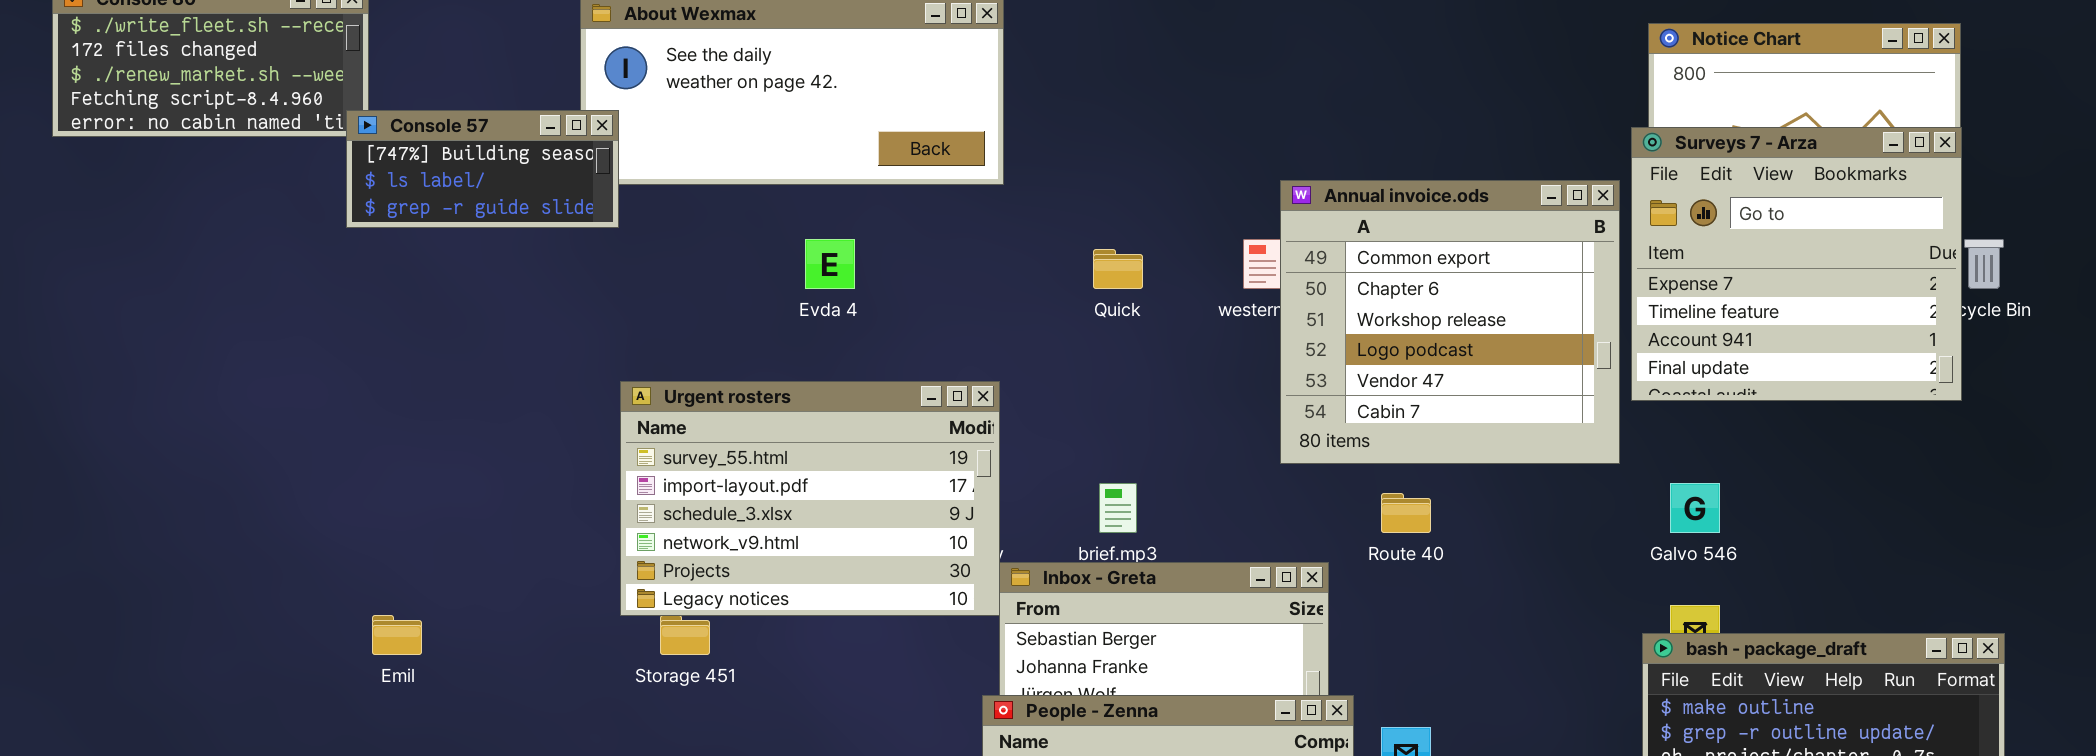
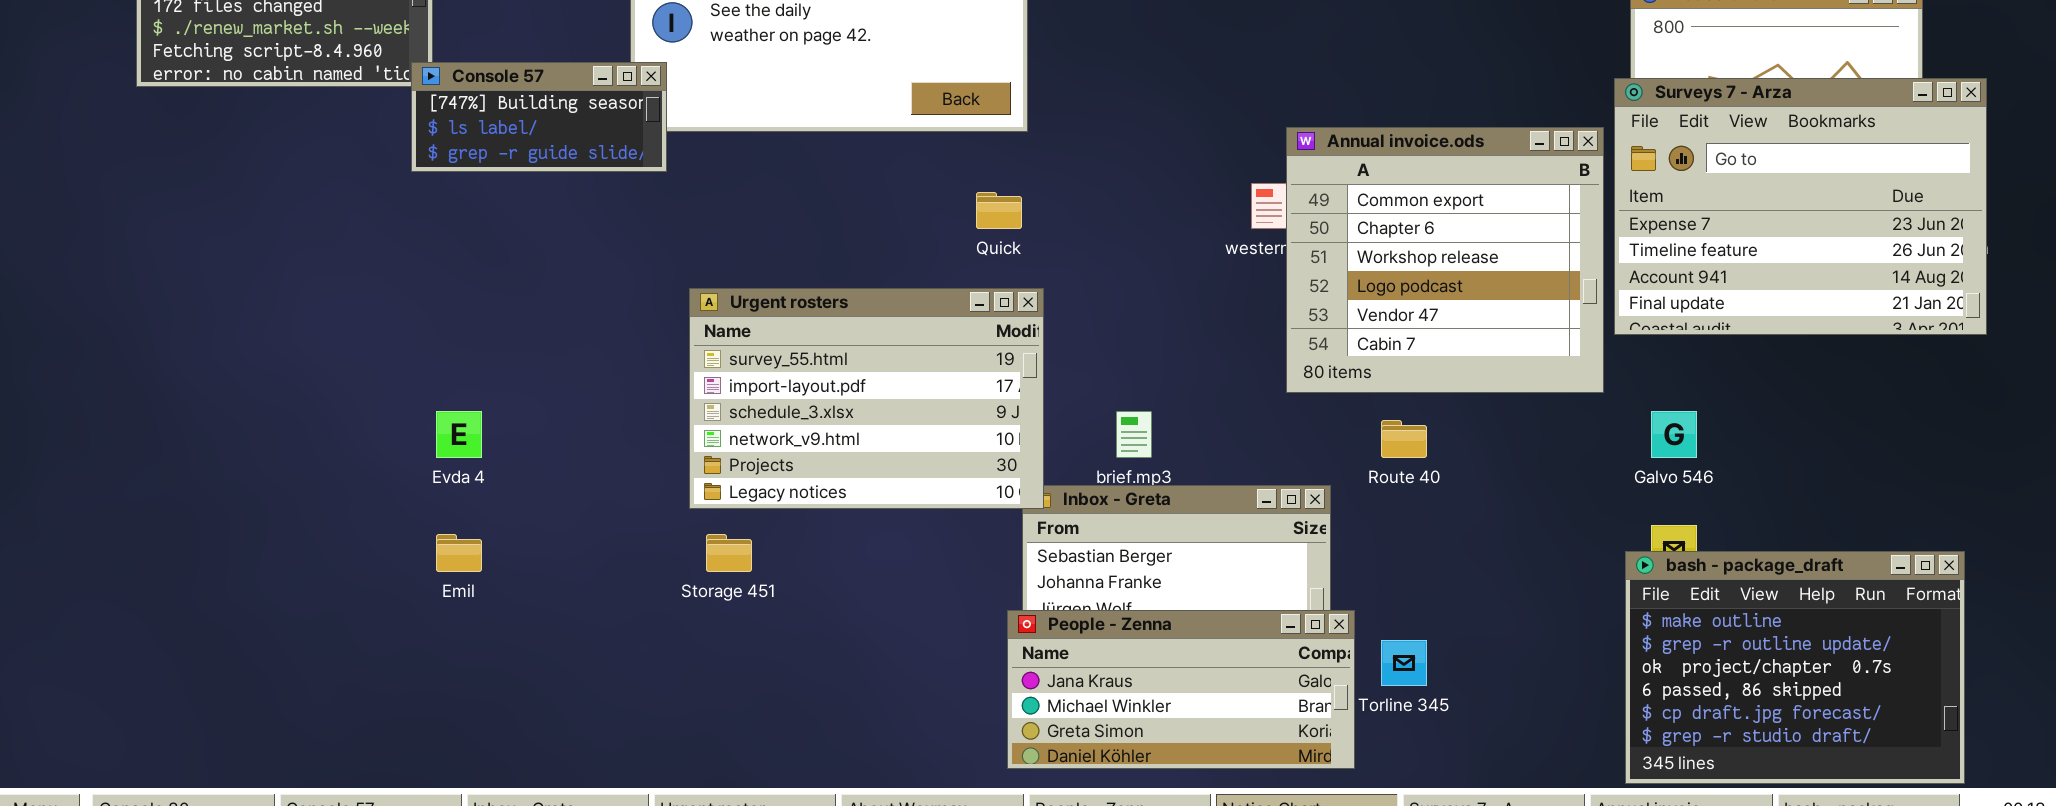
Surveys 7 - Arza: [1631,127,1962,401] -> [1614,78,1987,335], resized
Evda 4: [805,239,855,289] -> [436,411,482,458], moved
Quick: [1093,249,1143,289] -> [976,192,1022,229], moved
Urgent rosters: [620,381,1000,616] -> [689,288,1044,509], moved

